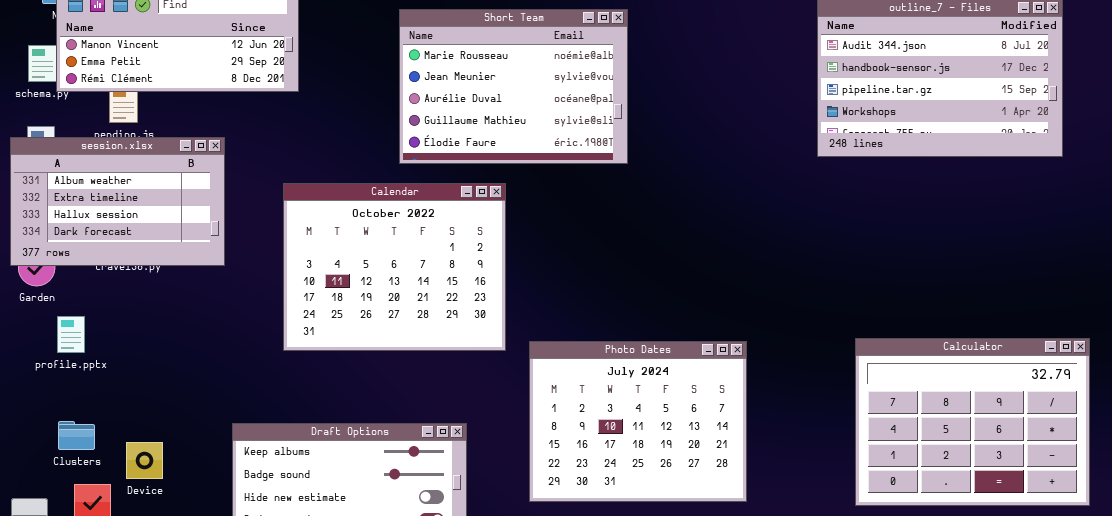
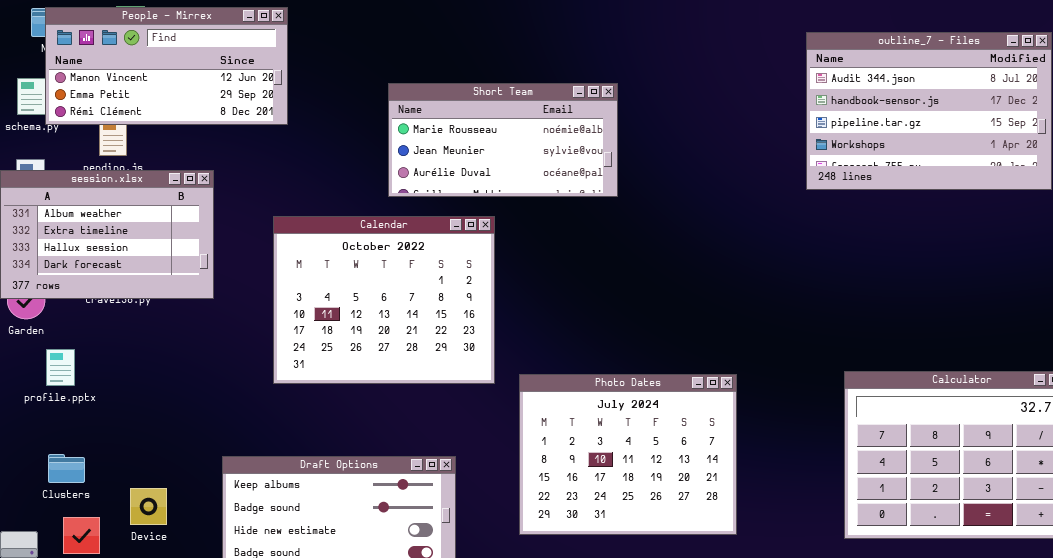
Short Team: [399,9,628,164] -> [388,83,618,197], resized
Device: [126,442,163,479] -> [130,488,167,525], moved

